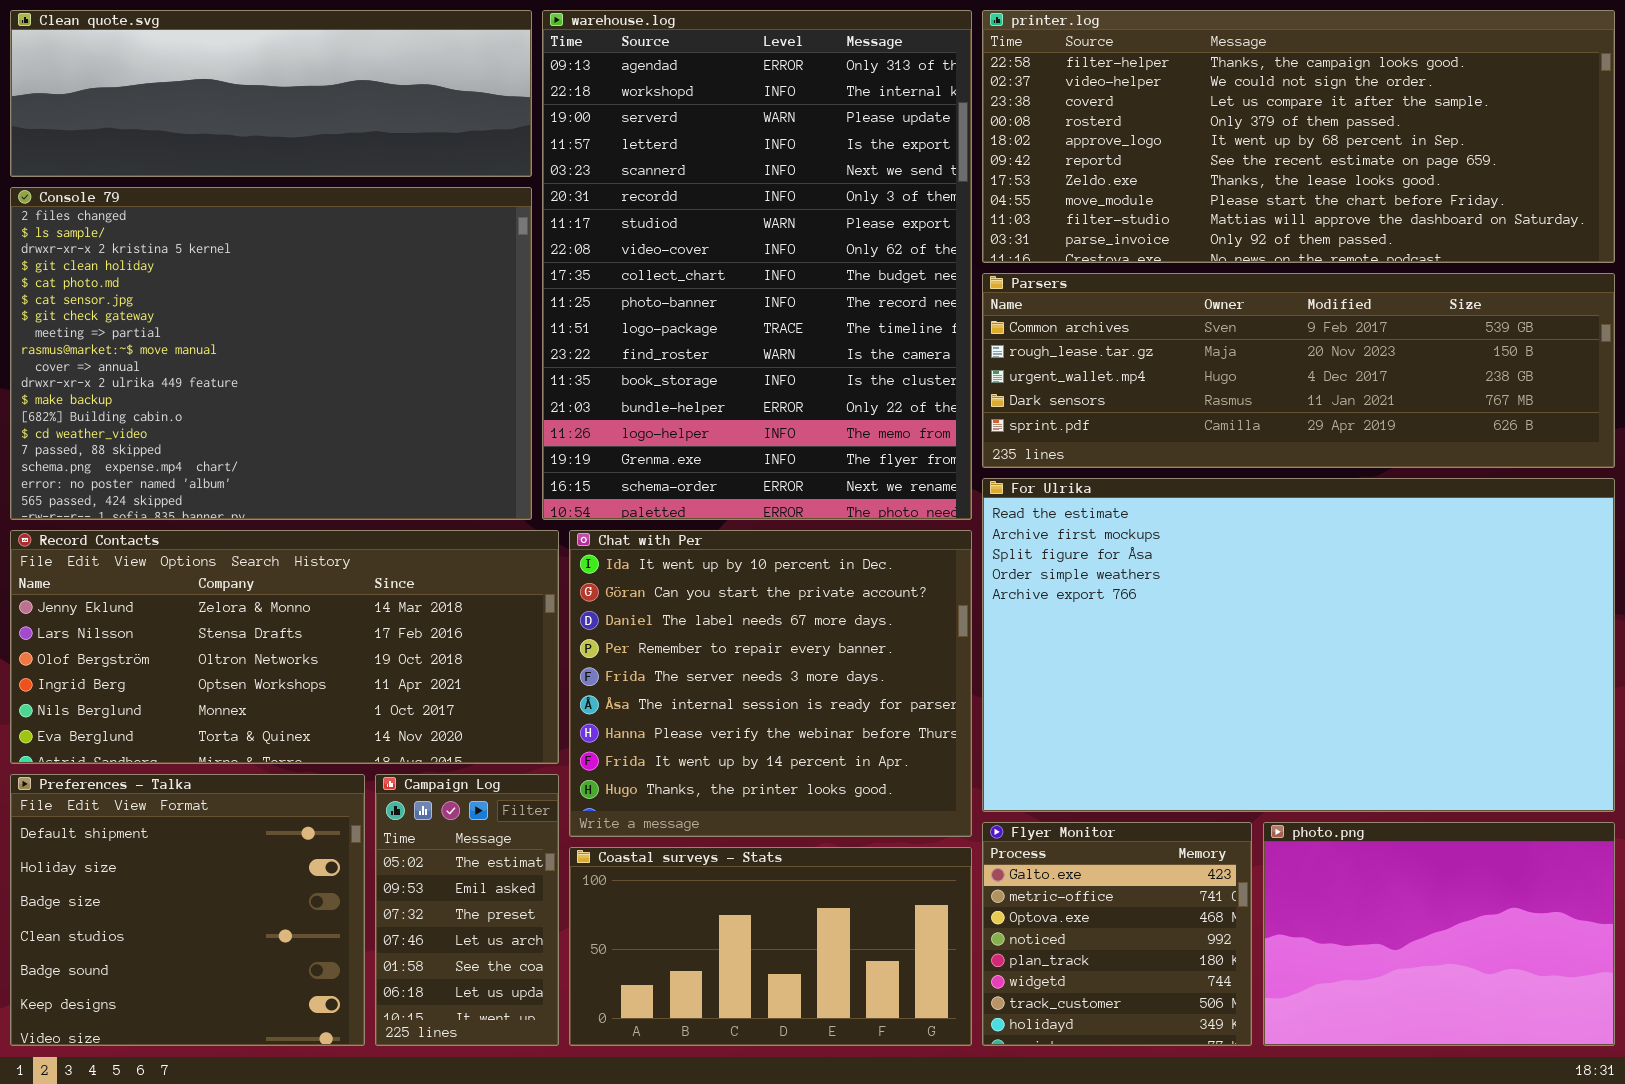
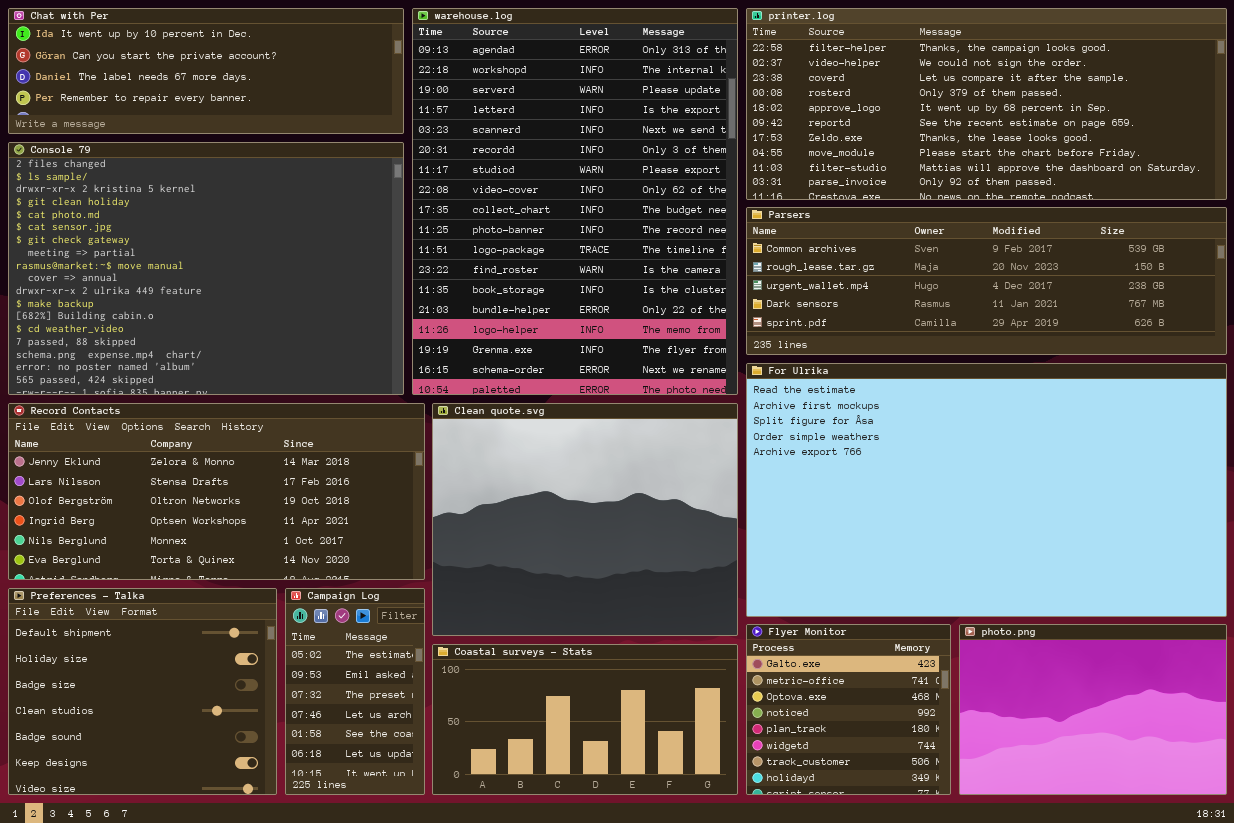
Clean quote.svg: [10,10,532,177] -> [432,403,738,636], moved, resized
Chat with Per: [569,530,972,837] -> [8,8,404,134], moved, resized

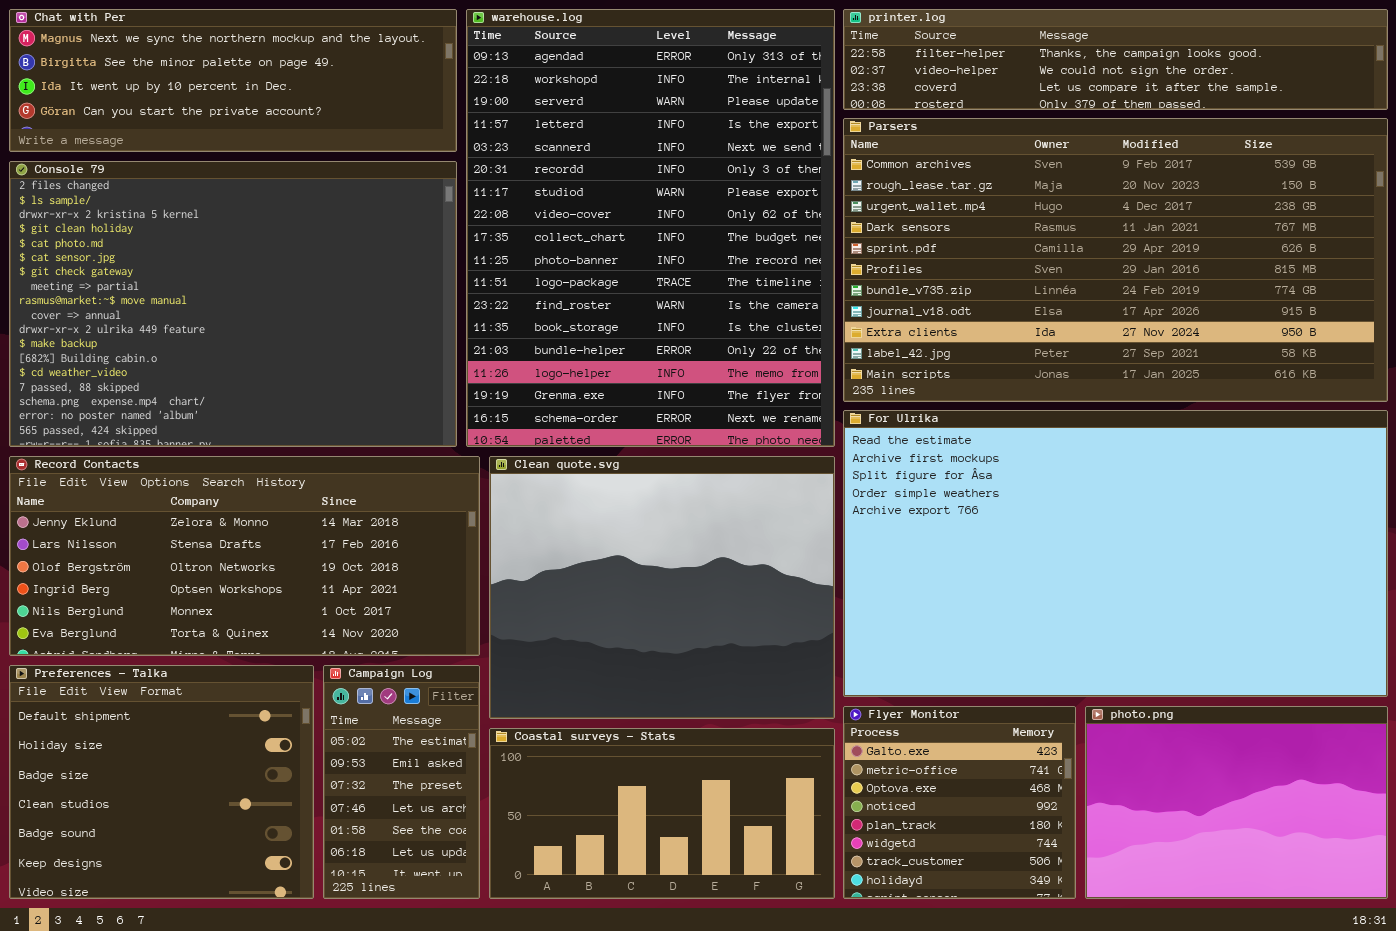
Chat with Per: [8,8,404,134] -> [9,9,457,152], scrolled up 2 rows
printer.log: [746,8,1227,200] -> [843,9,1388,110], resized
Parsers: [746,207,1227,355] -> [843,118,1388,402], resized

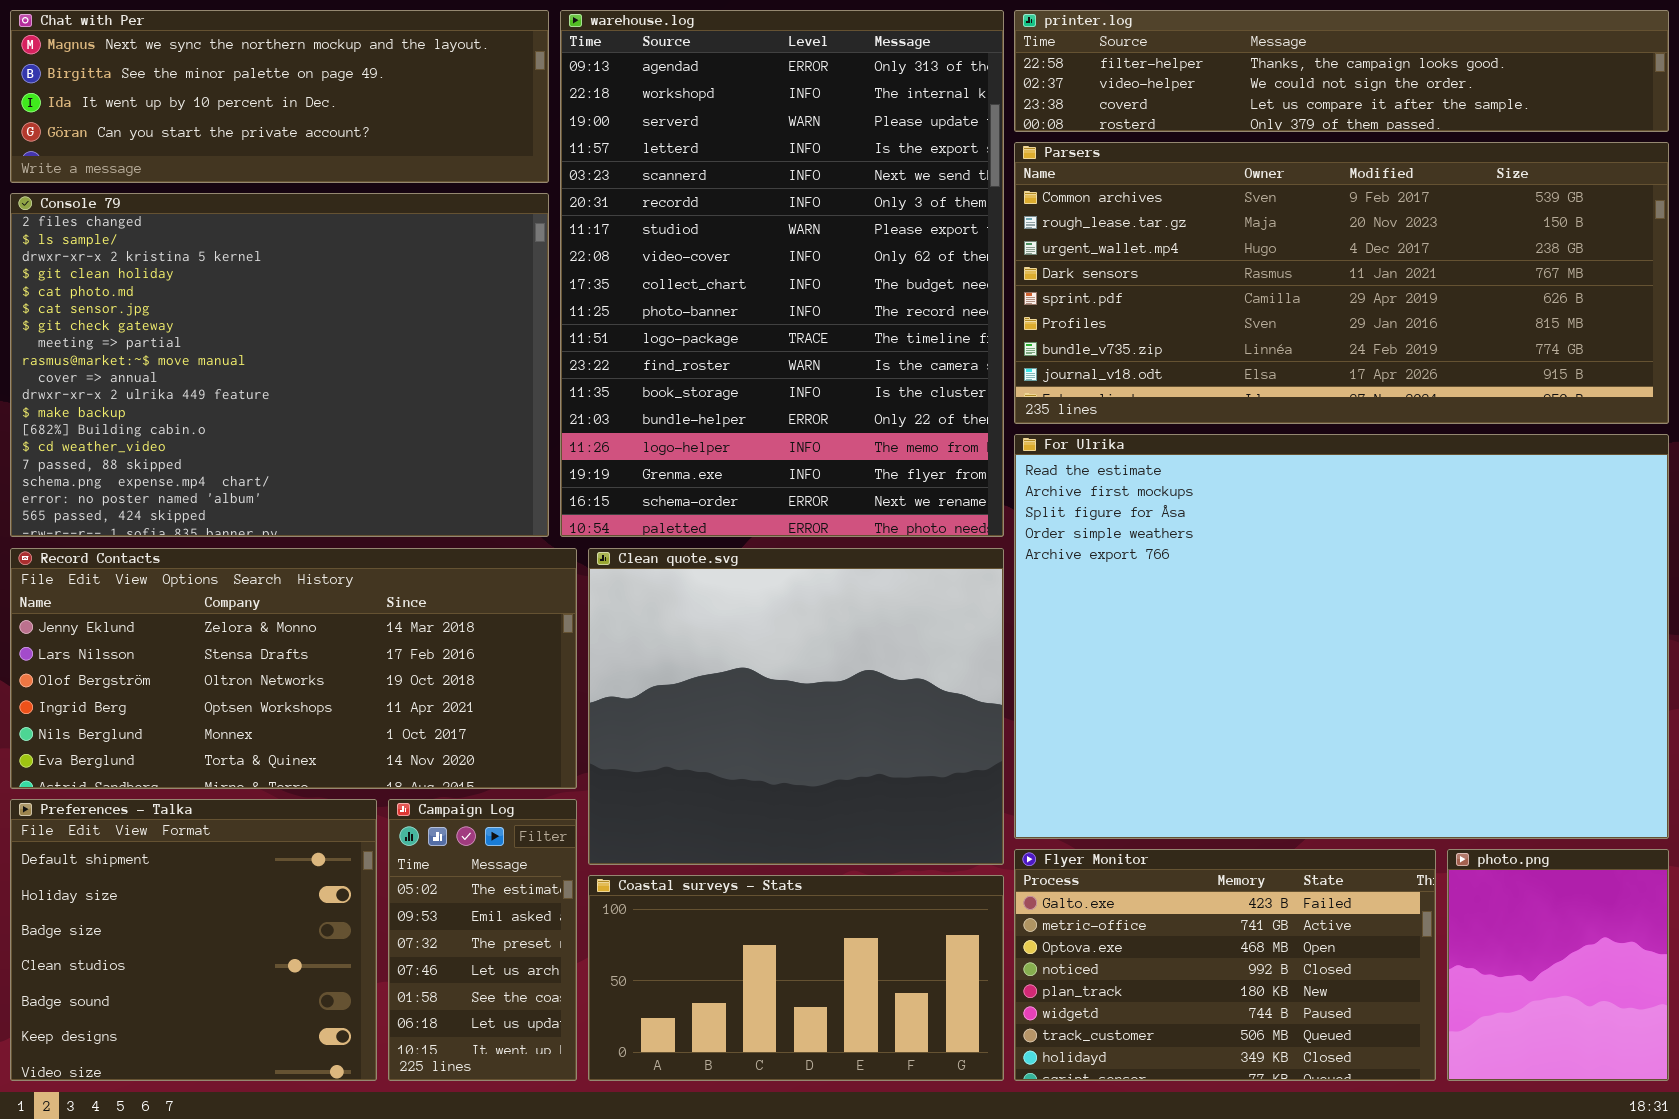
Parsers: [843,118,1388,402] -> [1014,142,1669,424], resized
For Ulrika: [843,410,1388,697] -> [1014,434,1669,839], resized
Flyer Monitor: [843,706,1076,899] -> [1014,849,1436,1081], resized
photo.png: [1085,706,1388,899] -> [1447,849,1669,1081], resized

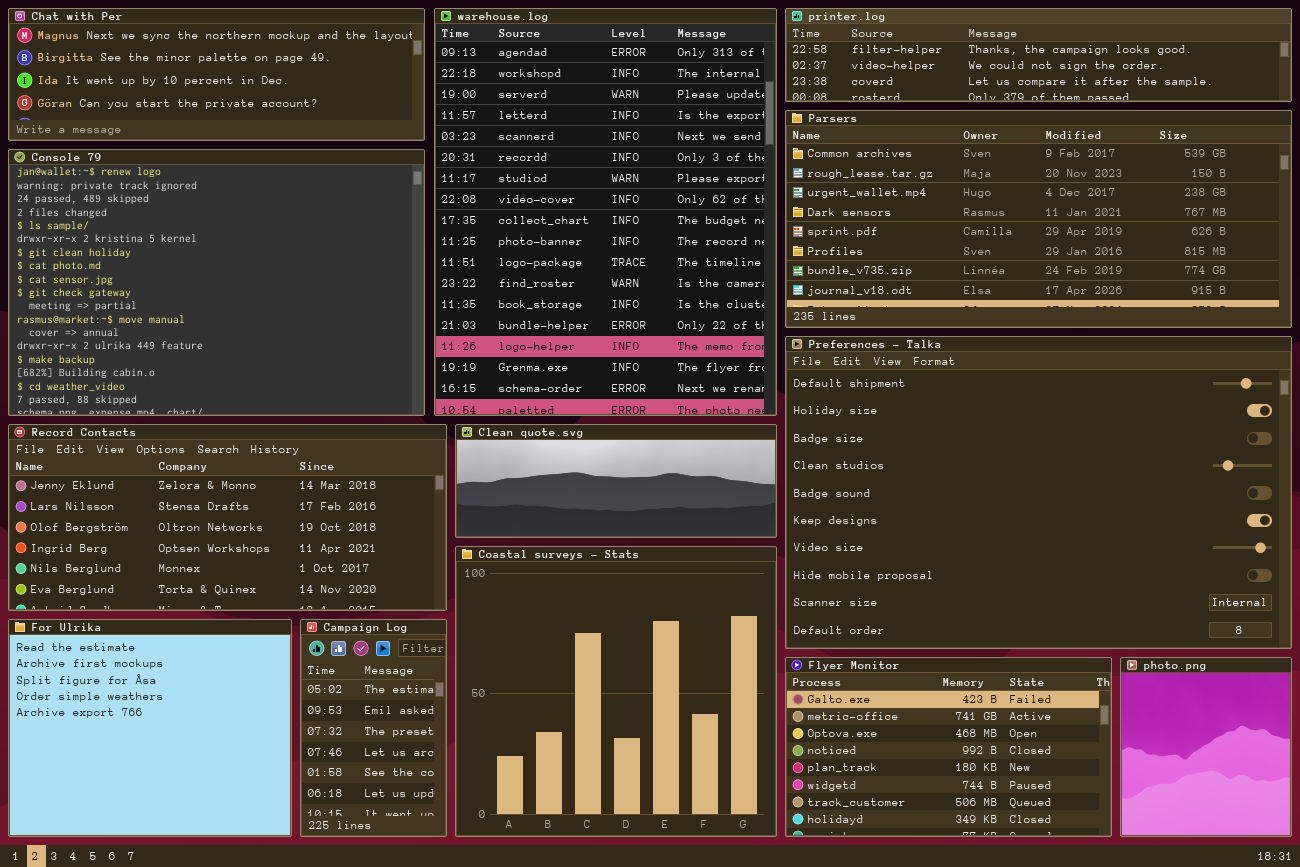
Console 79: [10,193,549,537] -> [8,149,425,416], scrolled up 3 rows
For Ulrika: [1014,434,1669,839] -> [8,619,292,837], moved, resized
Clean quote.svg: [588,548,1004,865] -> [455,424,777,538], resized
Preferences - Talka: [10,799,377,1081] -> [785,336,1292,649], moved, resized
Coastal surveys - Stats: [588,875,1004,1081] -> [455,546,777,837], resized

